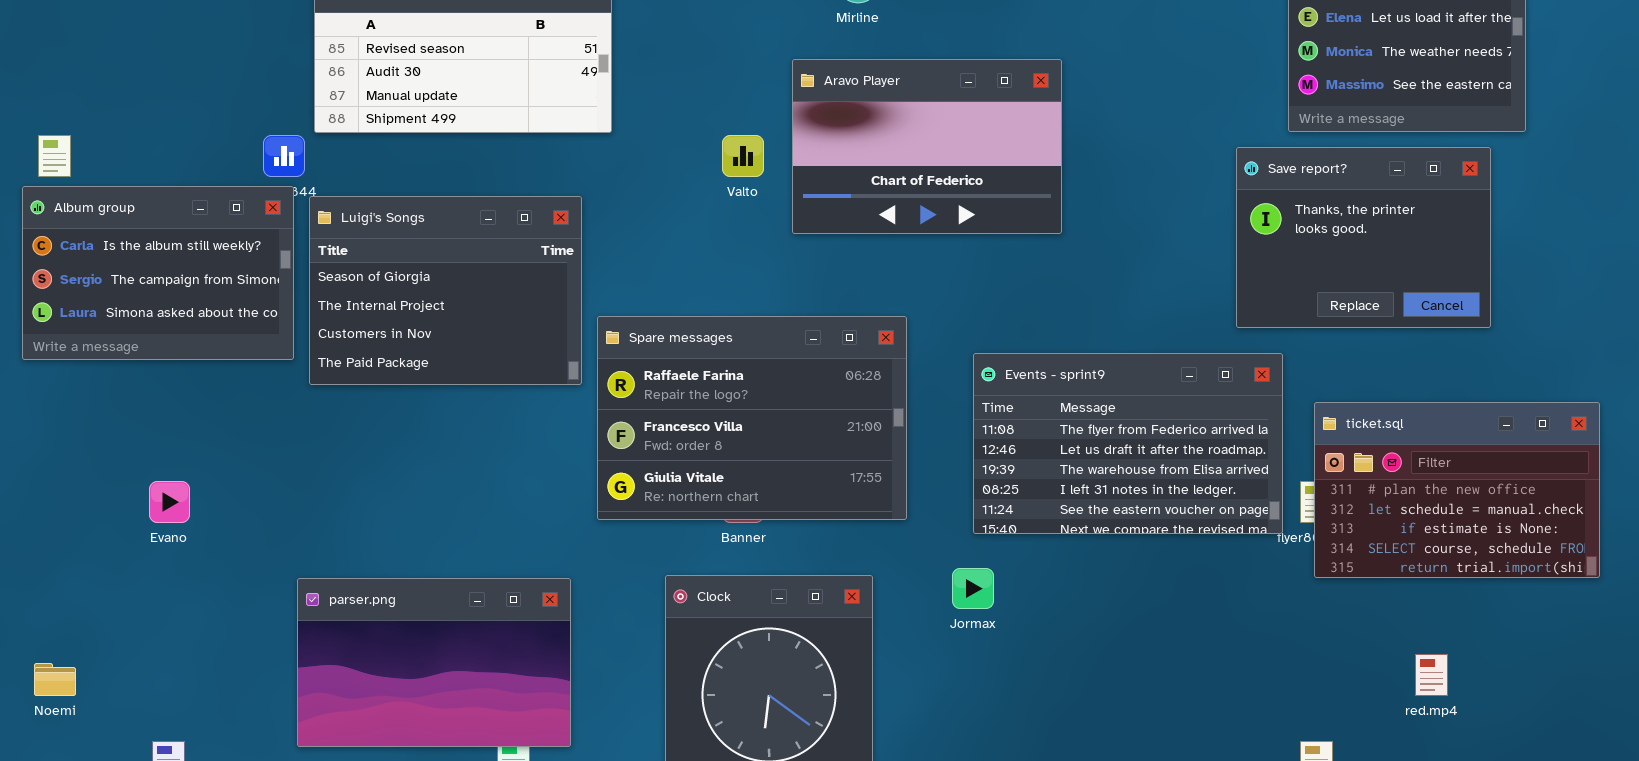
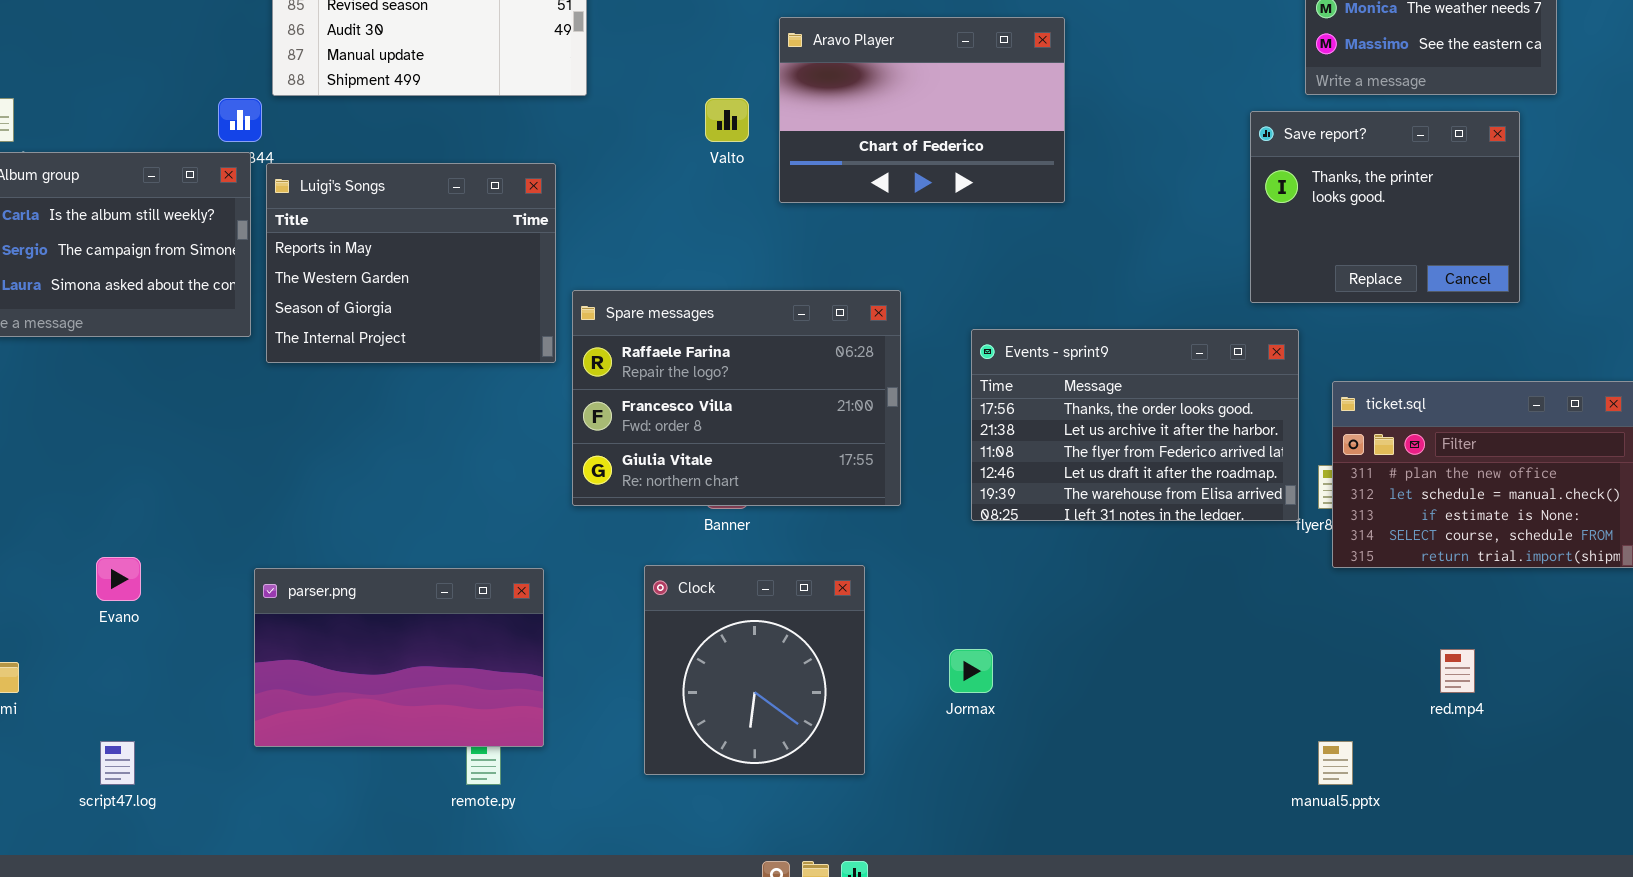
Luigi's Songs: [309,196,582,385] -> [266,163,556,363], scrolled up 2 rows
Events - sprint9: [973,353,1283,534] -> [971,329,1299,521], scrolled up 2 rows
Evano: [149,481,190,523] -> [96,557,141,601], moved
Jormax: [952,568,994,609] -> [949,649,993,693], moved

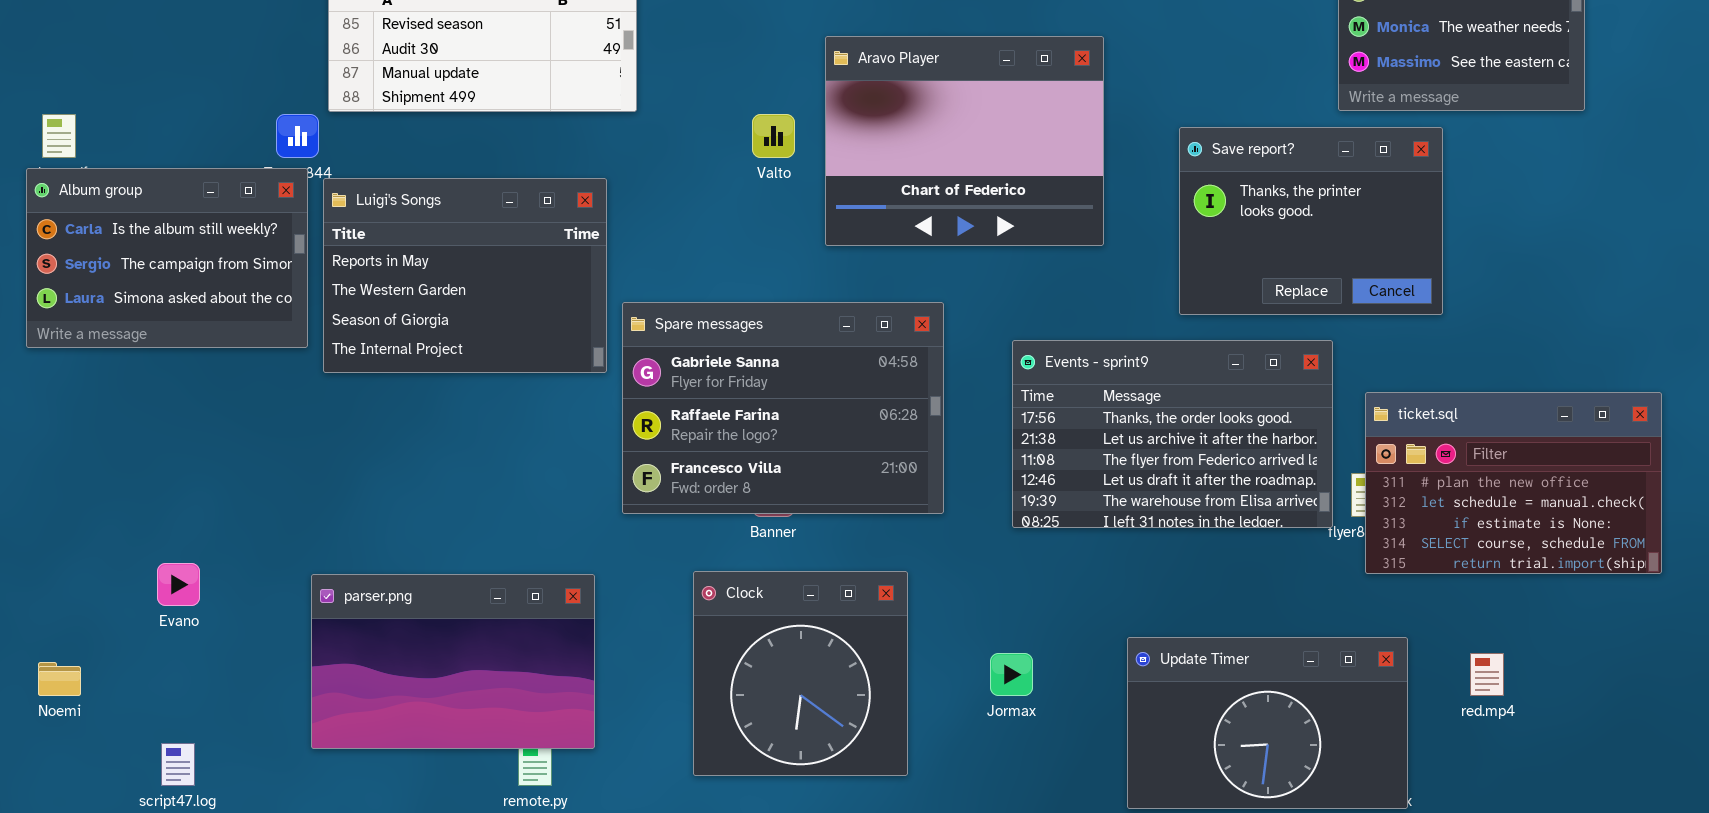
Aravo Player: [779,17,1065,203] -> [825,36,1104,246], resized
Save report?: [1250,111,1520,303] -> [1179,127,1443,315], moved
Spare messages: [572,290,901,506] -> [622,302,944,514], scrolled up 1 row
Update Timer: none -> [1127,637,1408,809], opened

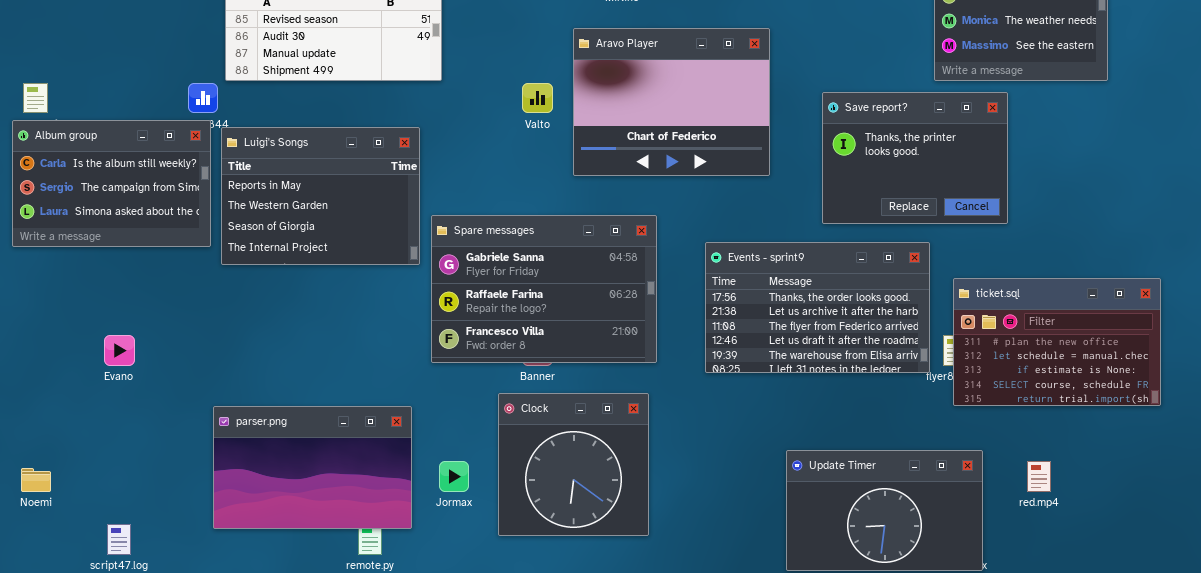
Evano: [157,563,200,606] -> [104,335,135,366], moved
Clock: [693,571,908,776] -> [498,393,649,536], moved
Jormax: [990,653,1033,696] -> [439,461,469,492], moved

